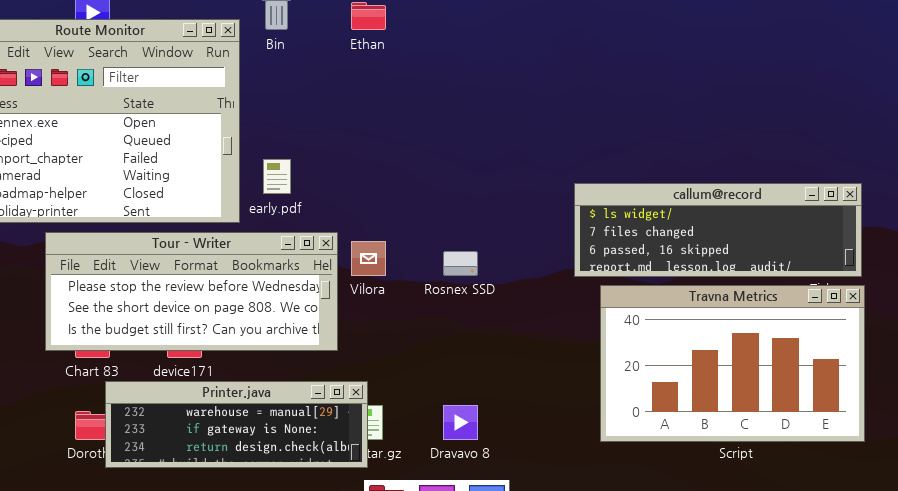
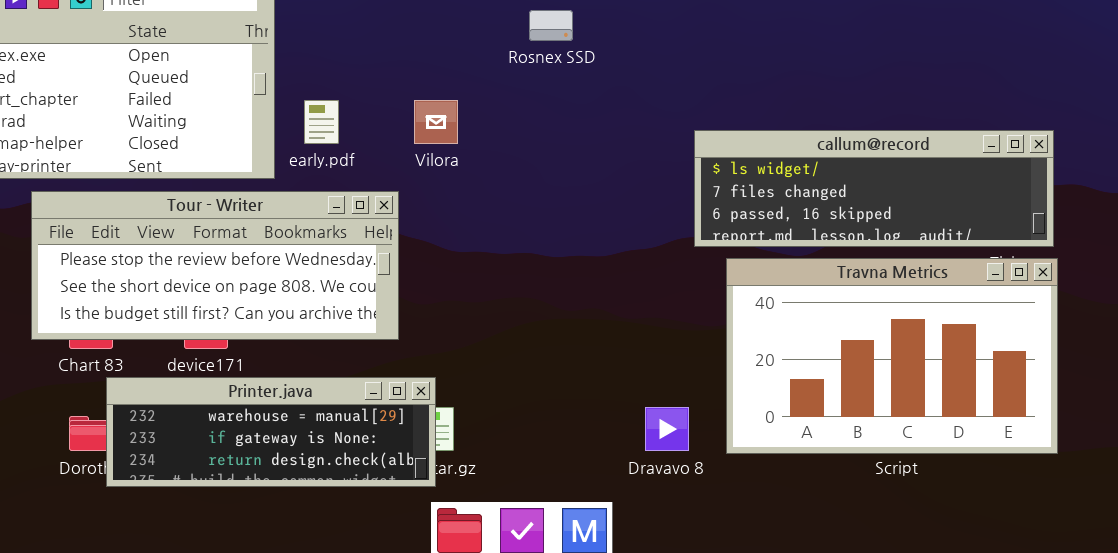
Vilora: [351,241,386,276] -> [414,100,458,144], moved
Rosnex SSD: [443,251,478,276] -> [529,10,573,41], moved
Dravavo 8: [443,405,478,440] -> [645,407,689,451], moved

